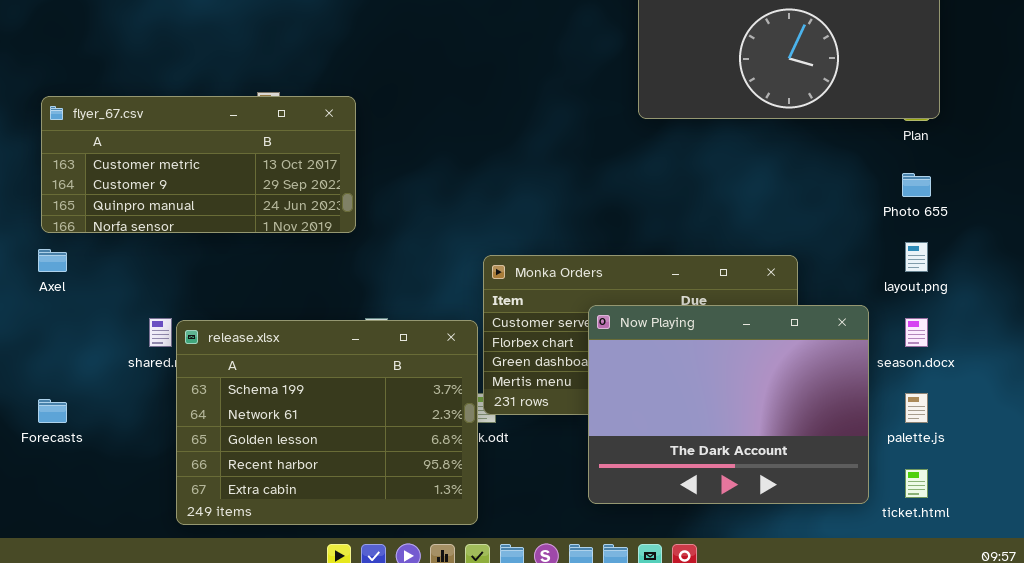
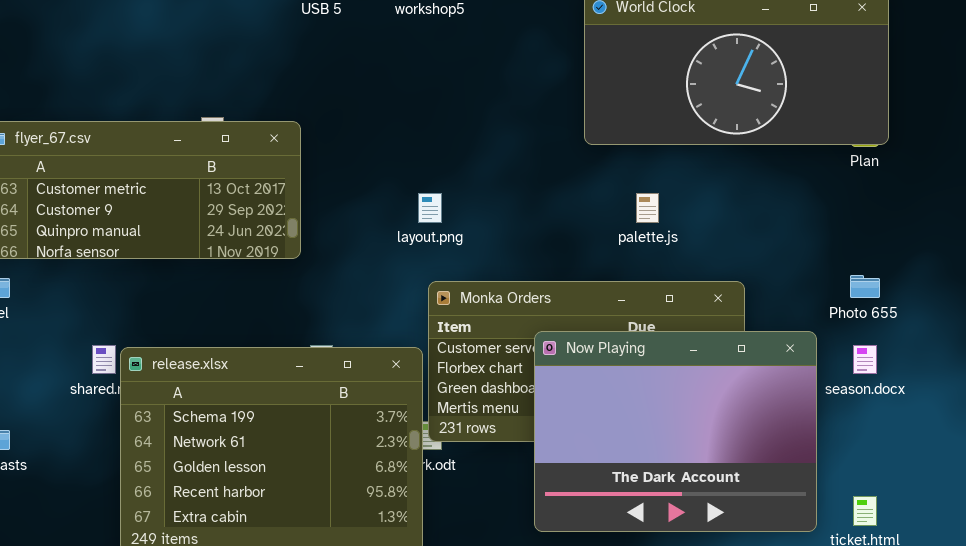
Photo 655: [902,173,931,197] -> [850,275,880,298], moved
layout.png: [905,242,928,272] -> [418,193,442,223], moved
palette.js: [905,393,928,423] -> [636,193,659,223], moved

